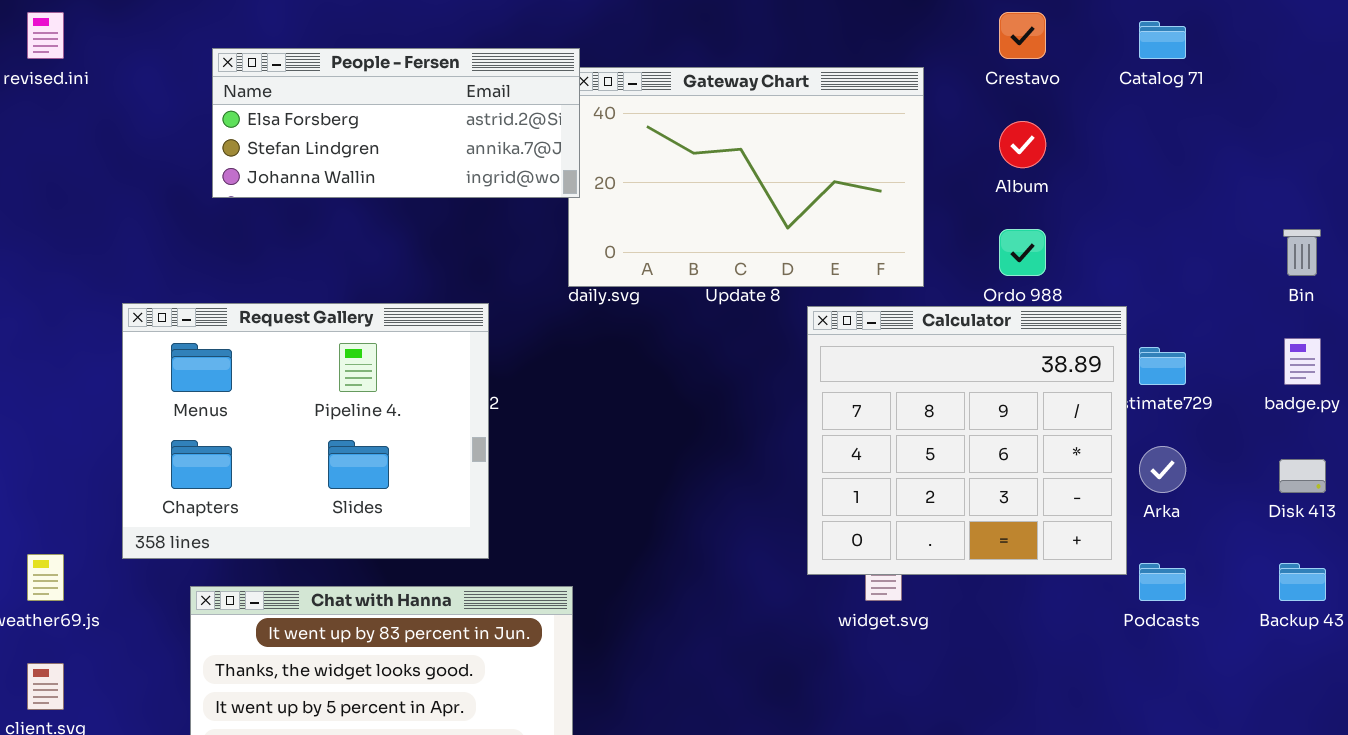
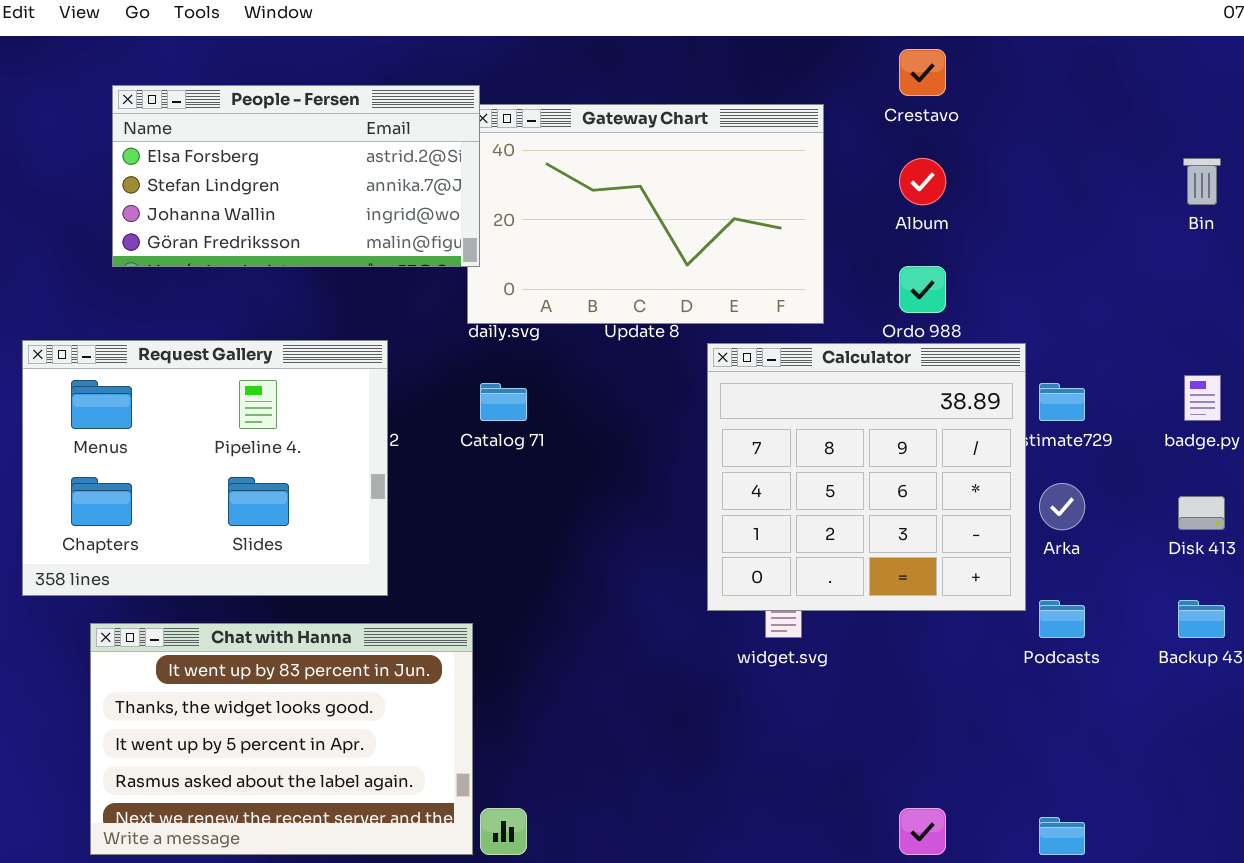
Catalog 71: [1139,21,1186,59] -> [480,383,527,421], moved
People - Fersen: [212,48,580,198] -> [112,85,480,267], resized
Bin: [1283,229,1321,276] -> [1183,158,1221,205], moved

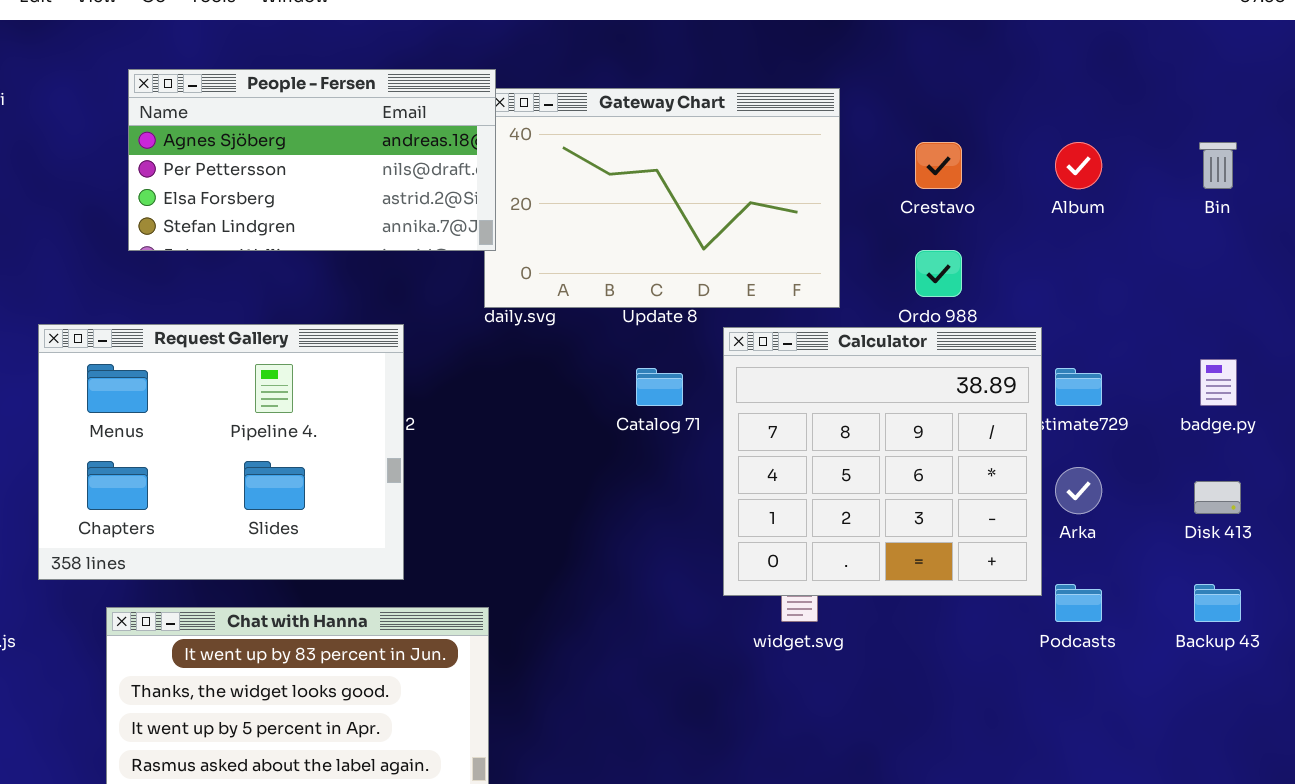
Crestavo: [899,49,946,96] -> [915,142,962,189], moved
People - Fersen: [112,85,480,267] -> [128,69,496,251], scrolled up 2 rows
Album: [899,158,946,205] -> [1055,142,1102,189], moved
Catalog 71: [480,383,527,421] -> [636,368,683,406], moved

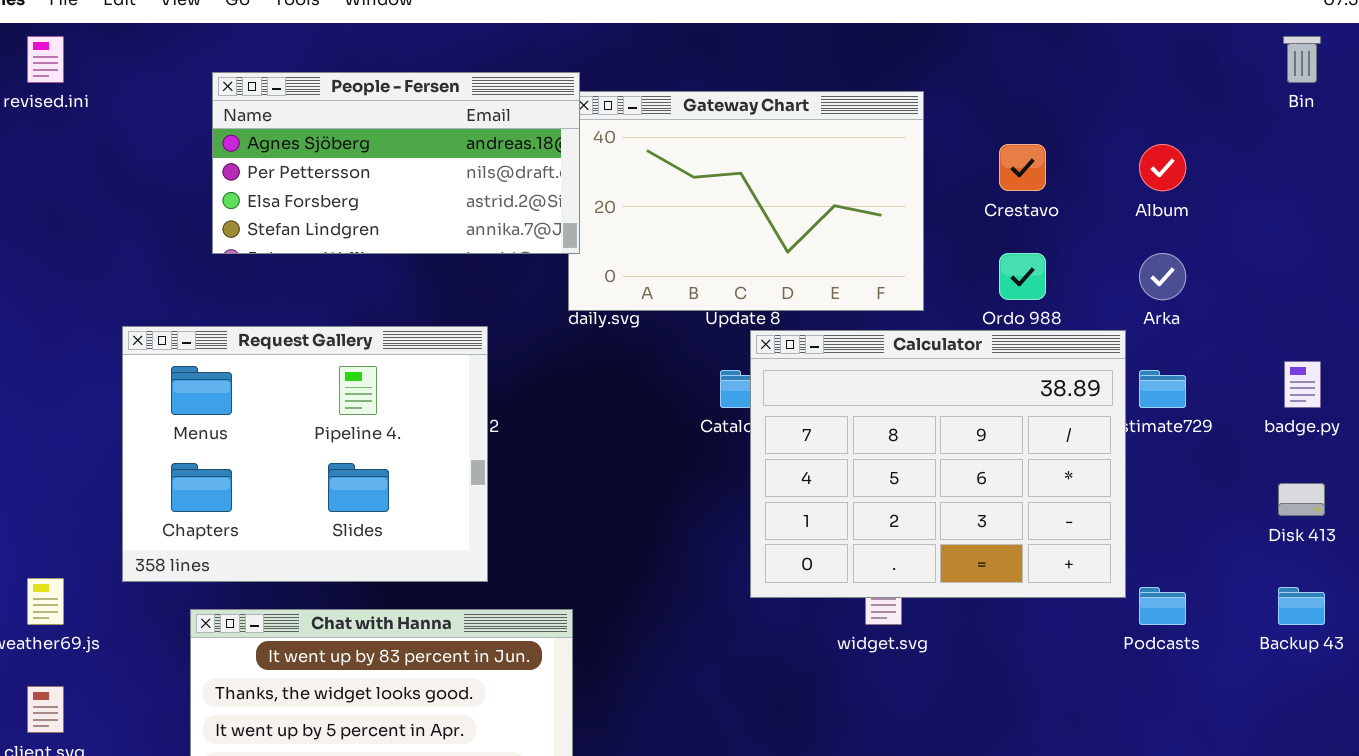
Bin: [1199,142,1237,189] -> [1283,36,1321,83], moved
Calculator: [723,327,1042,596] -> [750,330,1126,598], resized
Arka: [1055,467,1102,514] -> [1139,253,1186,300], moved

